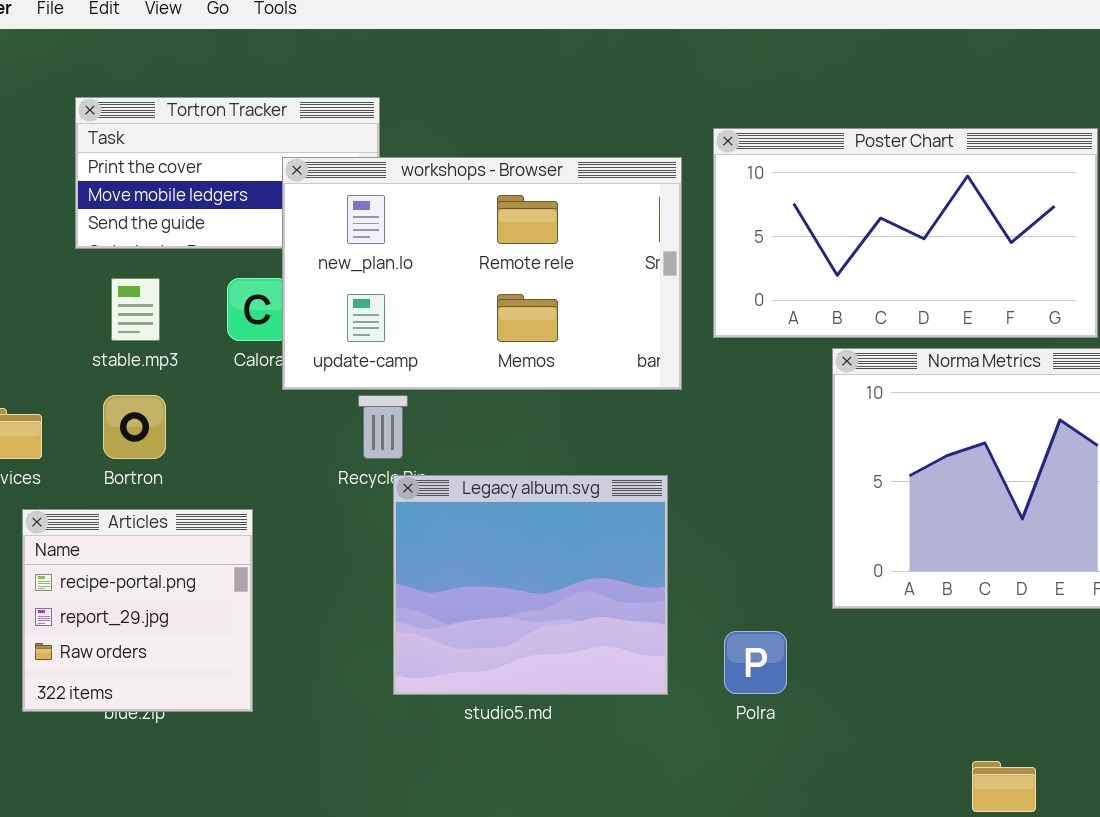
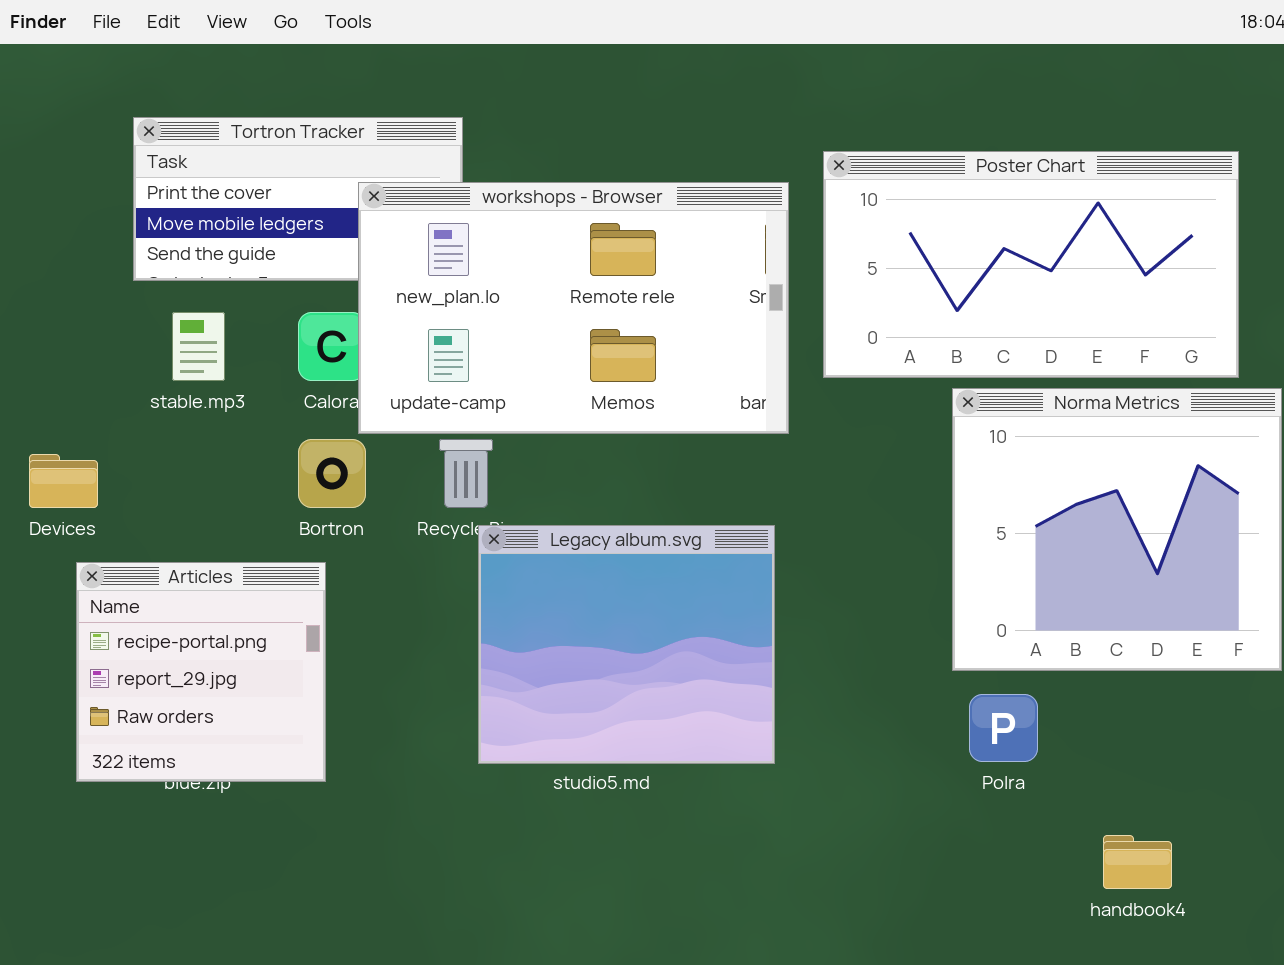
Bortron: [103,395,166,459] -> [298,439,366,508], moved
Polra: [724,631,787,694] -> [969,694,1038,762], moved

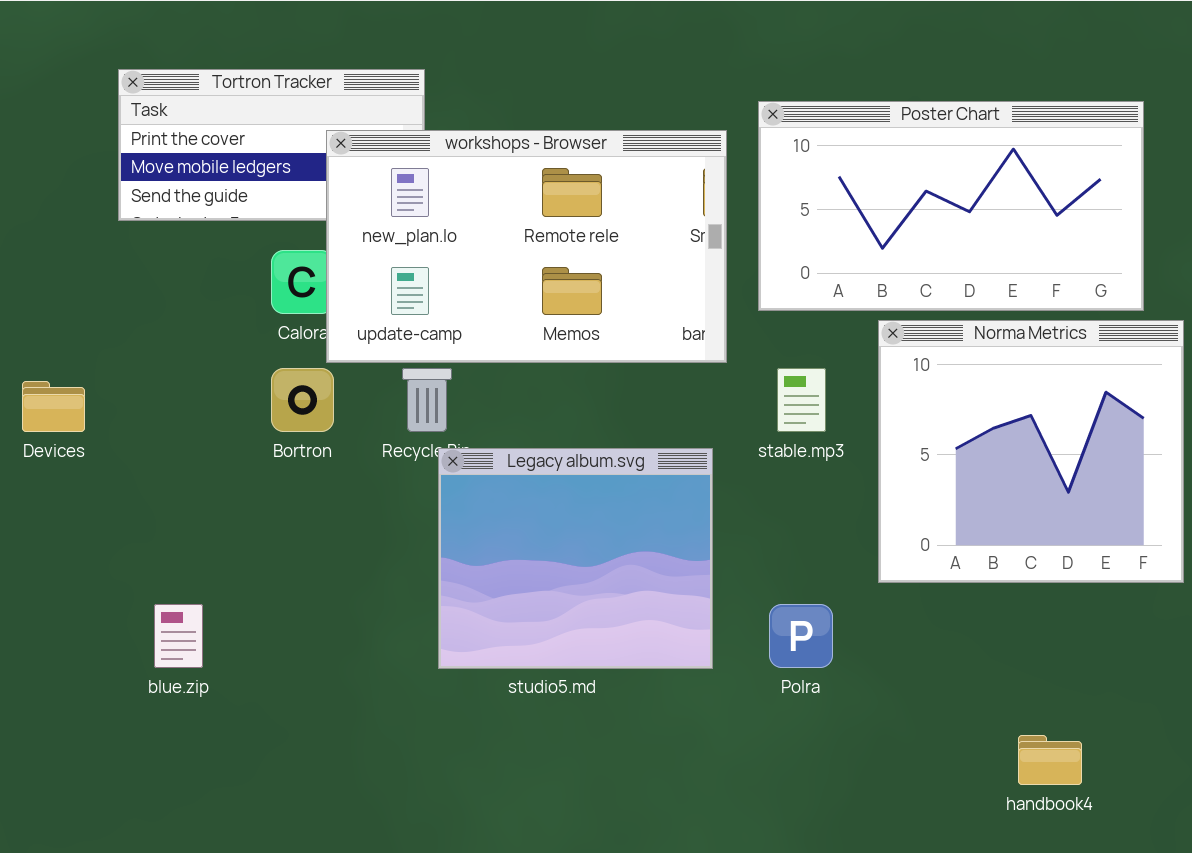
stable.mp3: [172,312,225,381] -> [777,368,826,432], moved
Articles: [76,562,326,782] -> none, closed
Polra: [969,694,1038,762] -> [769,604,833,668], moved

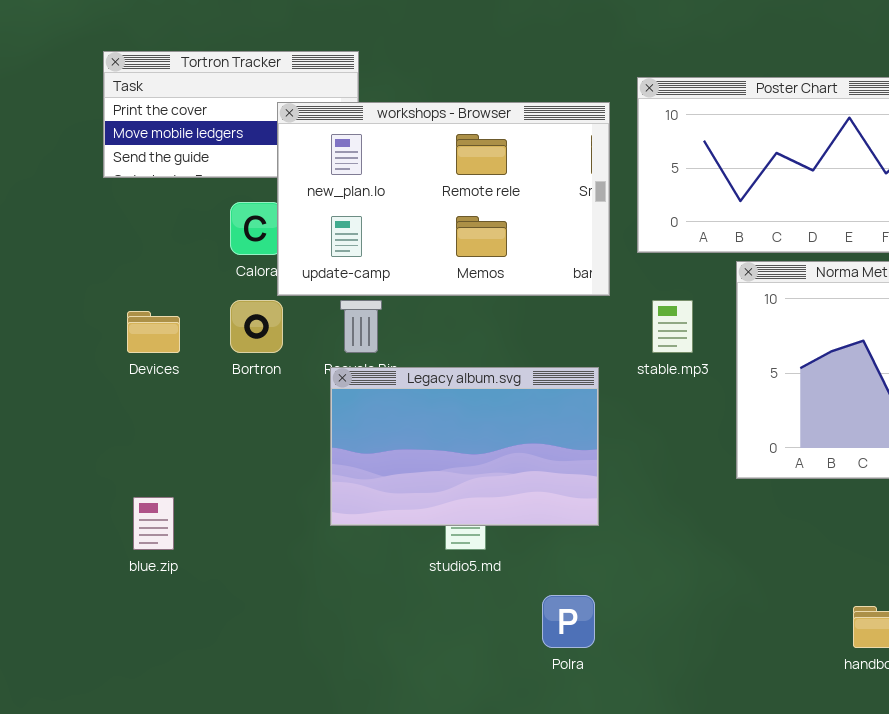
Devices: [22,381,85,432] -> [127,311,180,353], moved
Legacy album.svg: [438,448,713,669] -> [330,367,599,526], resized
Polra: [769,604,833,668] -> [542,595,595,648], moved

